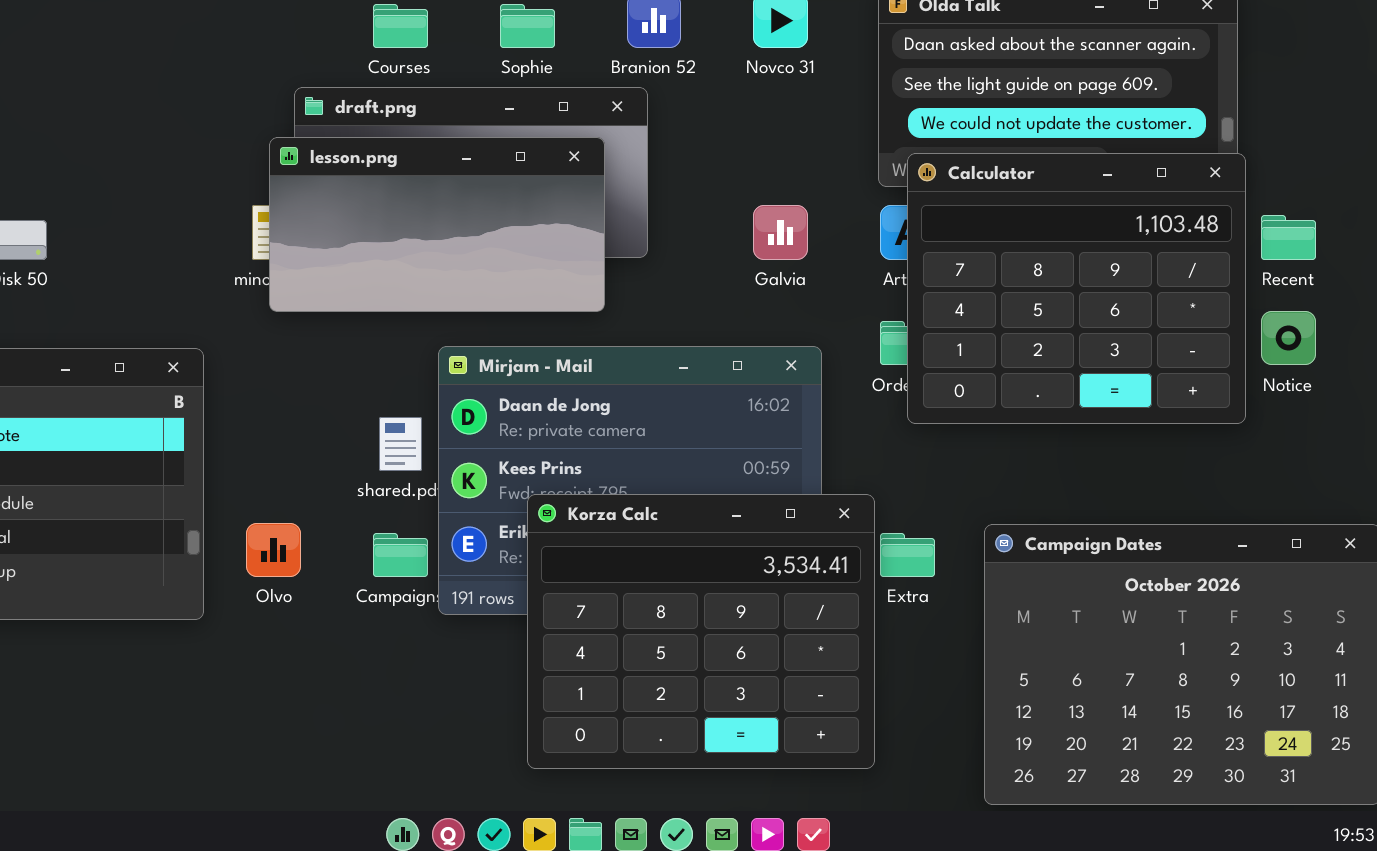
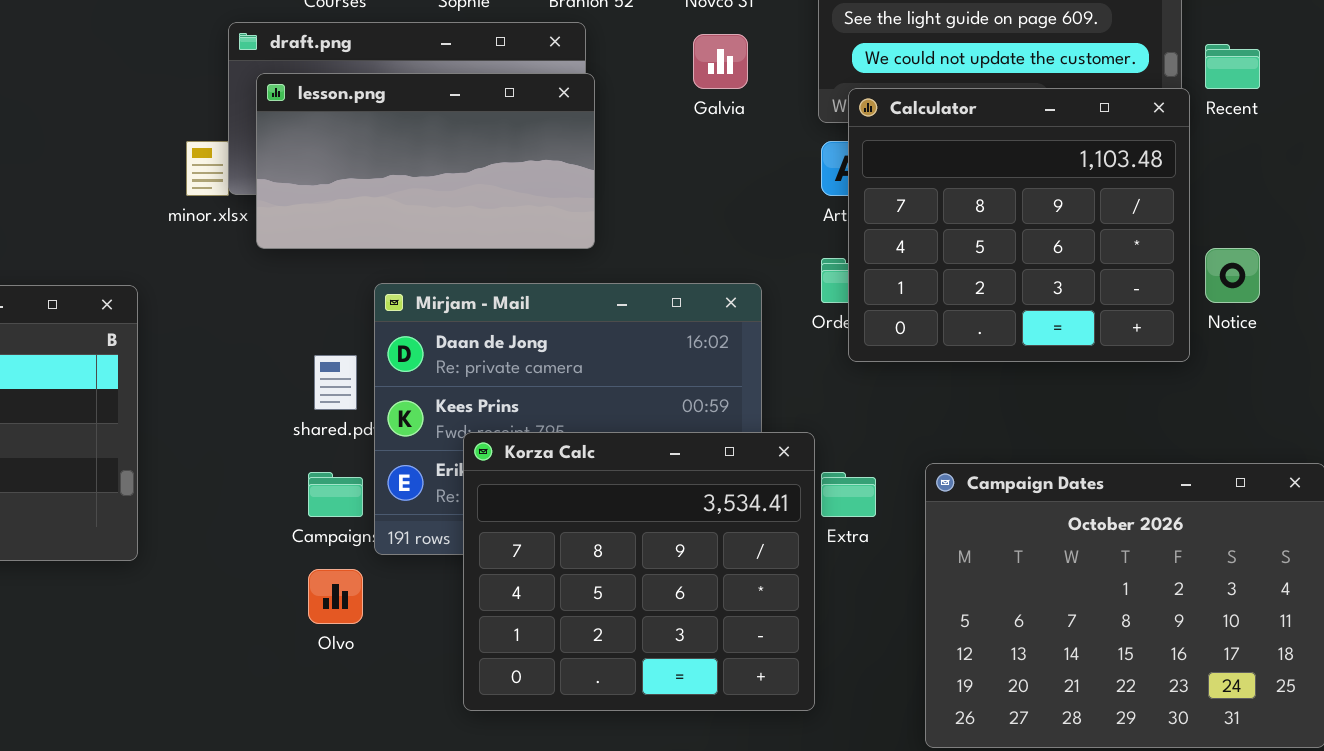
lesson.png: [269,137,605,312] -> [256,73,595,249], moved
Galvia: [753,205,808,260] -> [693,34,748,89], moved
Recent: [1261,215,1316,260] -> [1205,44,1260,89], moved
Olvo: [246,523,301,577] -> [308,569,363,624], moved

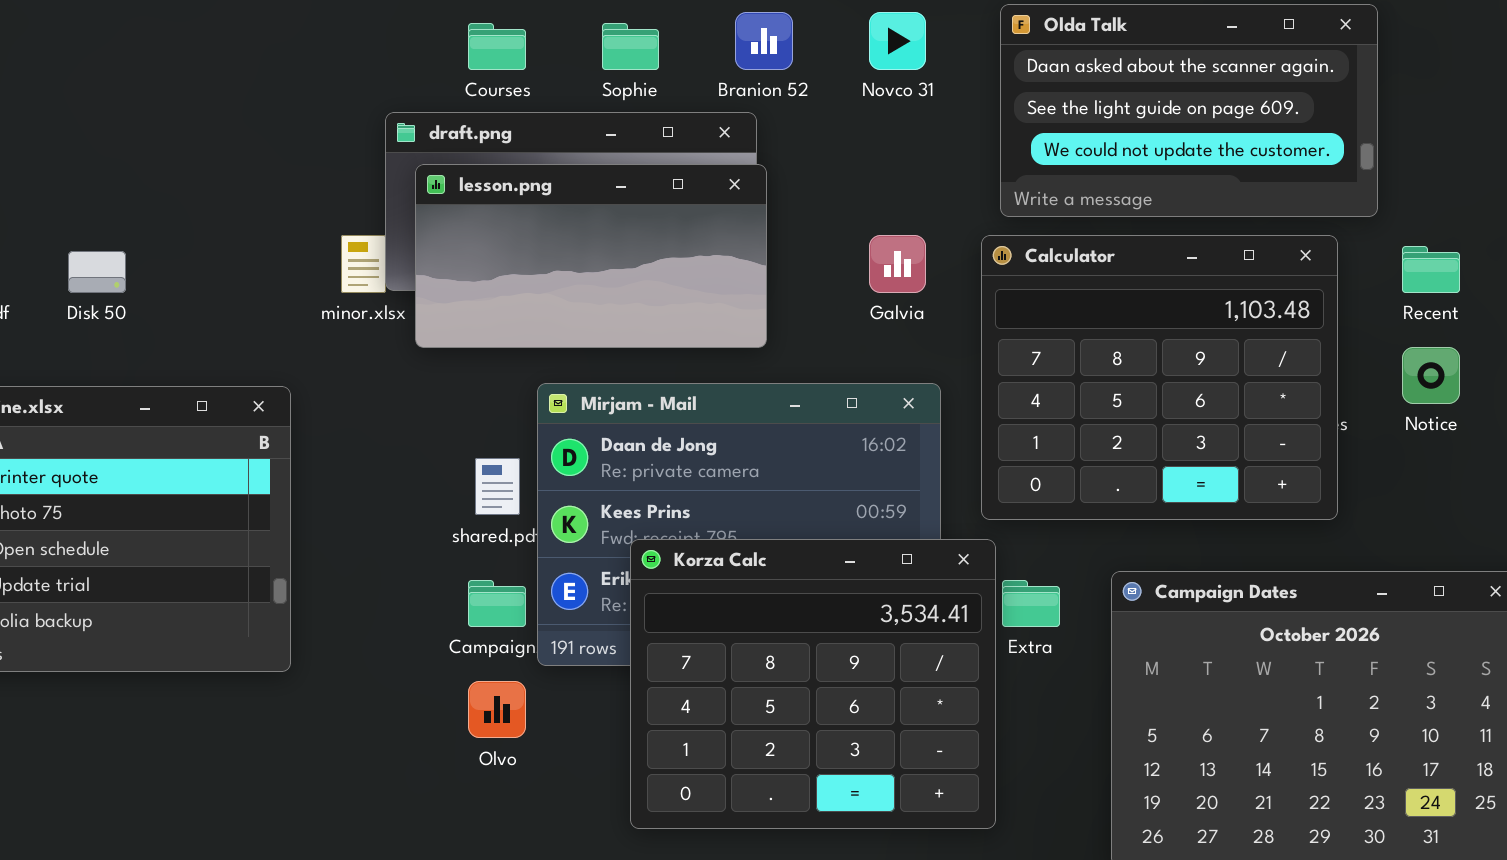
Galvia: [693,34,748,89] -> [869,235,926,293], moved
Recent: [1205,44,1260,89] -> [1402,246,1460,293], moved
Calculator: [848,88,1190,362] -> [981,235,1338,520], moved

